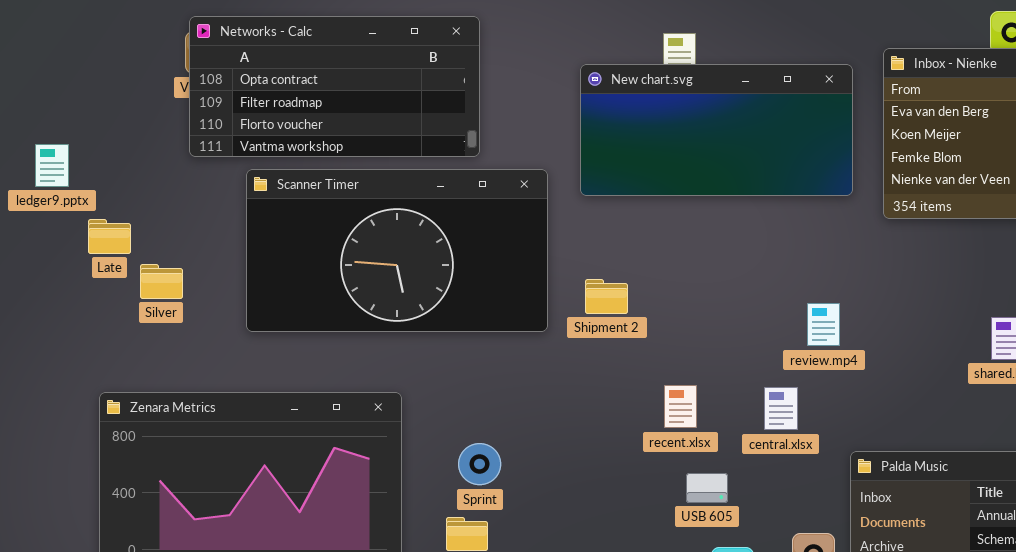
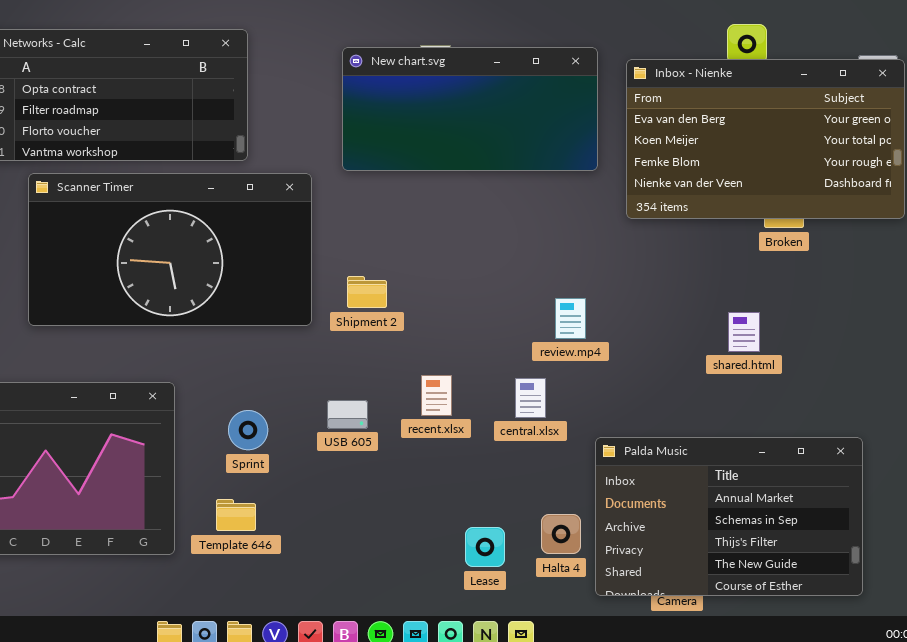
New chart.svg: [580,64,853,196] -> [342,47,598,171], moved
Sprint: [458,443,501,485] -> [228,410,268,450], moved
USB 605: [686,473,728,503] -> [327,400,368,429], moved

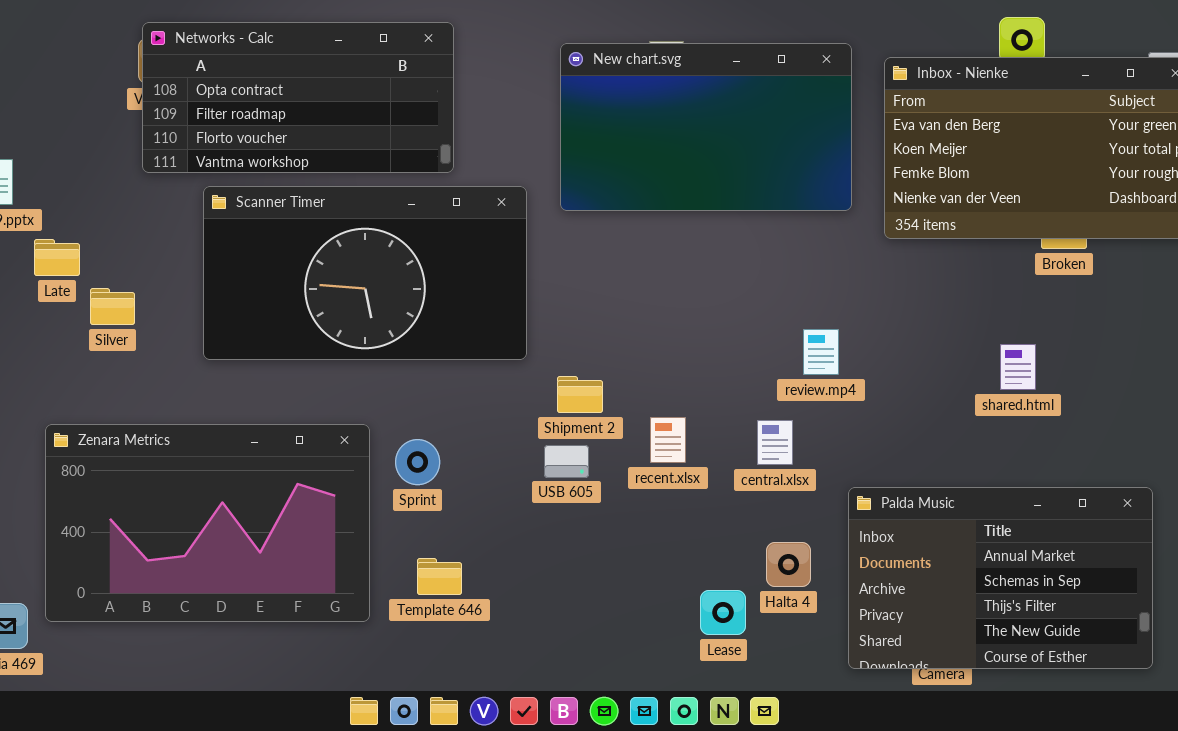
New chart.svg: [342,47,598,171] -> [560,43,852,211], resized
Shipment 2: [347,276,387,308] -> [557,376,603,413], moved
Sprint: [228,410,268,450] -> [395,439,440,485], moved
Halta 4: [541,514,581,554] -> [766,542,811,587], moved

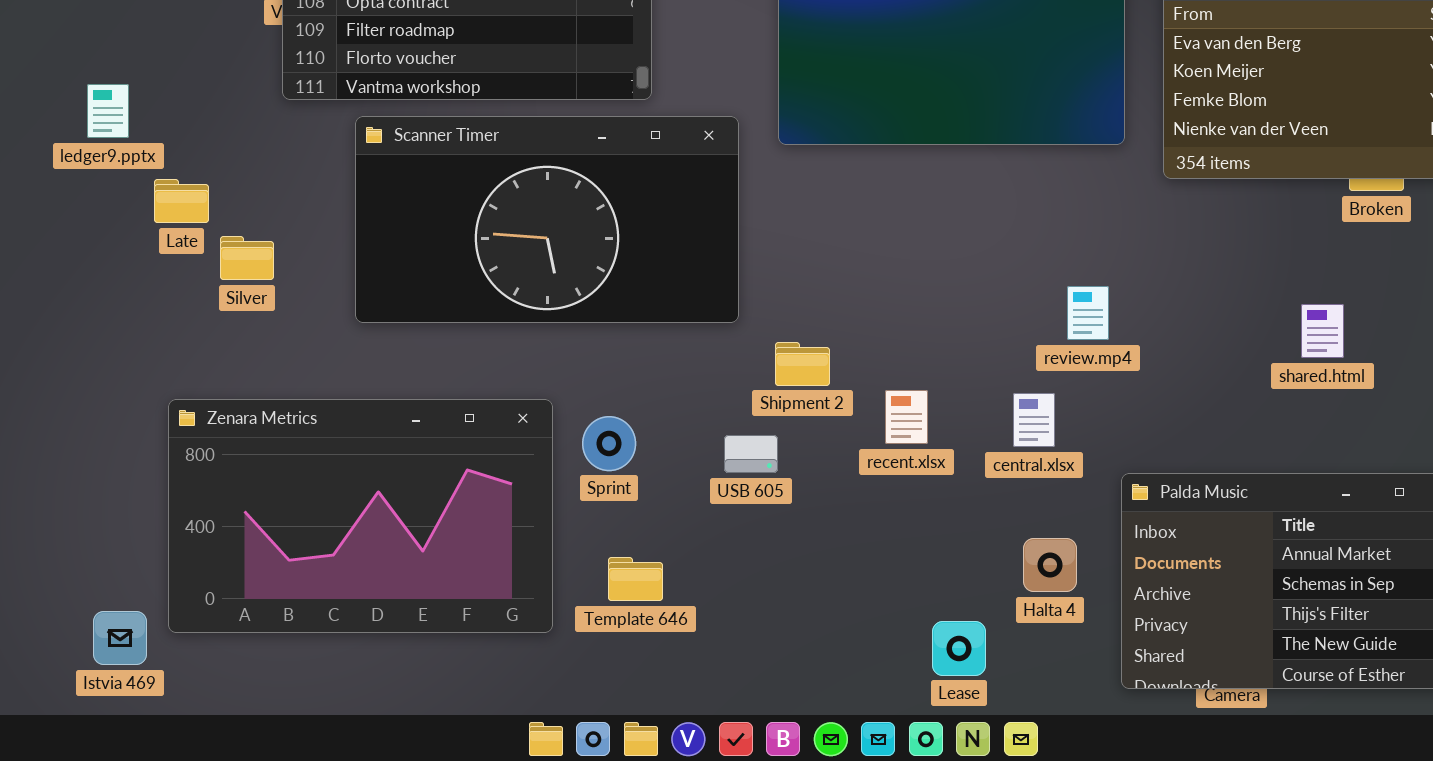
USB 605: [544,445,589,478] -> [724,435,778,473], moved
Lease: [700,590,746,635] -> [932,621,986,676], moved

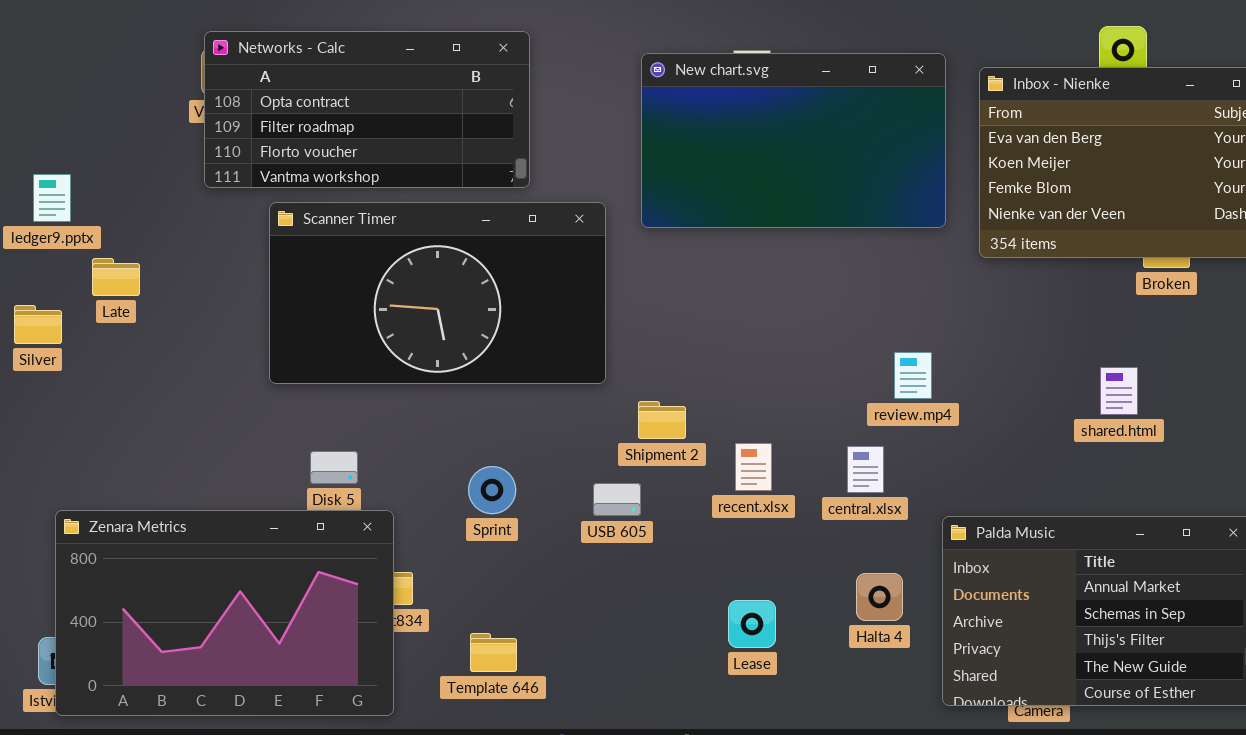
Silver: [220,236,274,280] -> [14,305,62,344], moved
Zenara Metrics: [168,399,553,633] -> [55,510,394,716], moved
Template 646: [608,557,663,601] -> [470,633,517,672], moved
Lease: [932,621,986,676] -> [728,600,776,648], moved

